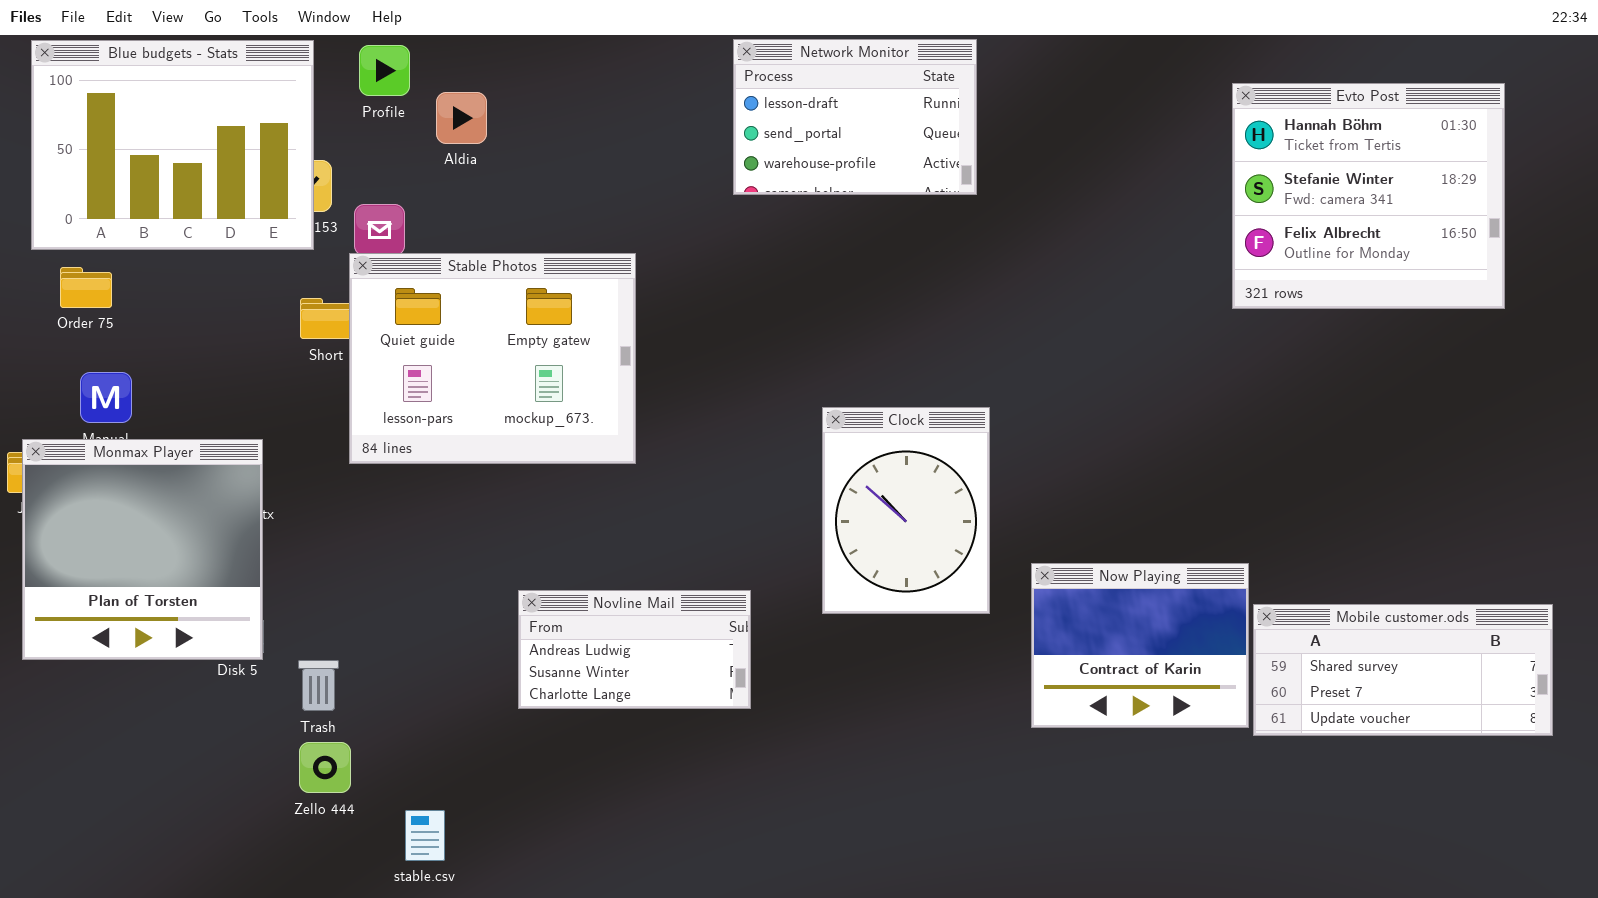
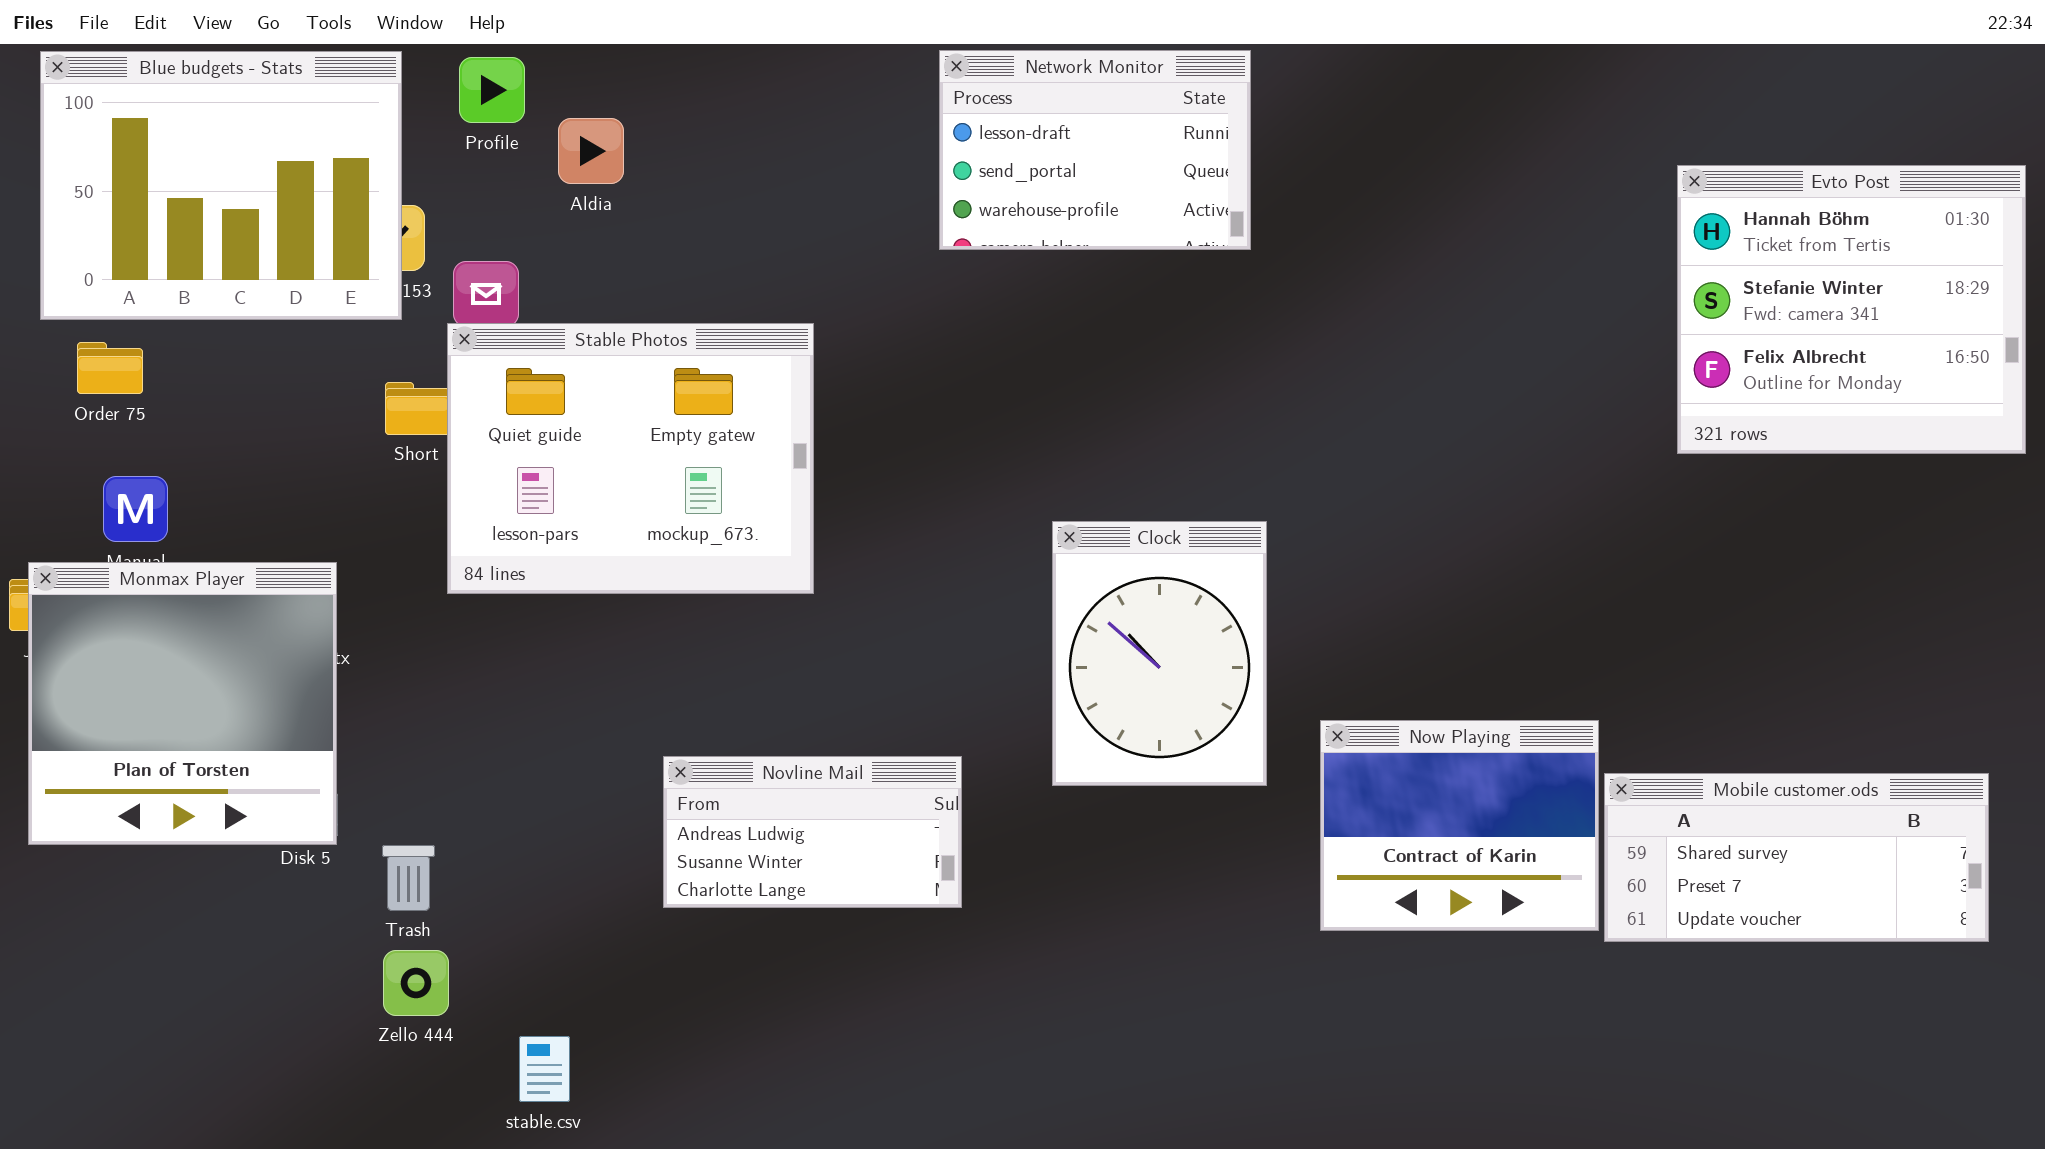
Evto Post: [1232,83,1505,309] -> [1677,165,2026,454], moved

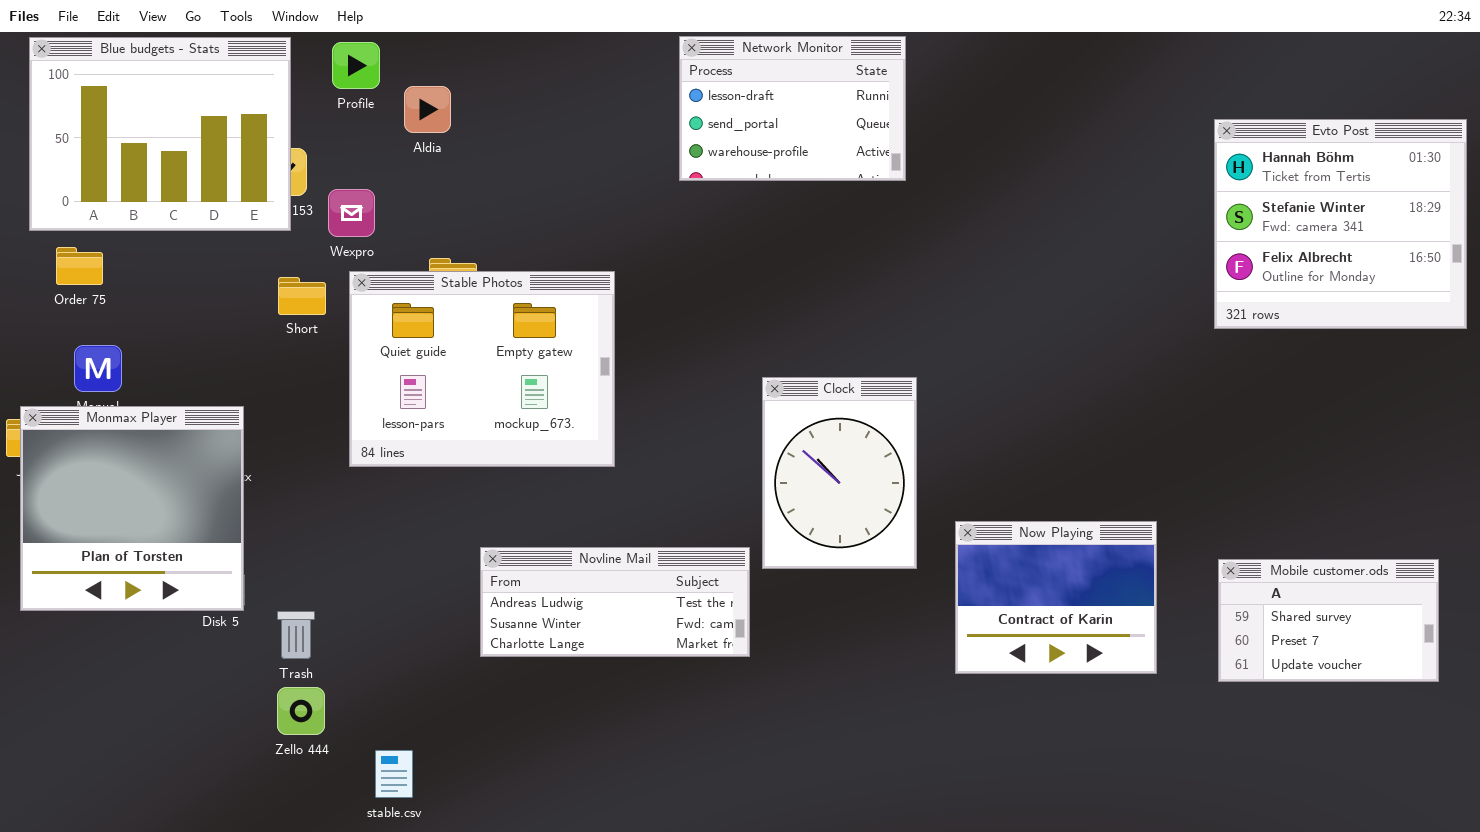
Stable Photos: [447,323,814,594] -> [349,271,615,467], moved
Novline Mail: [663,756,962,908] -> [480,547,750,657], resized
Mobile customer.ods: [1604,773,1989,942] -> [1218,559,1439,682], resized

